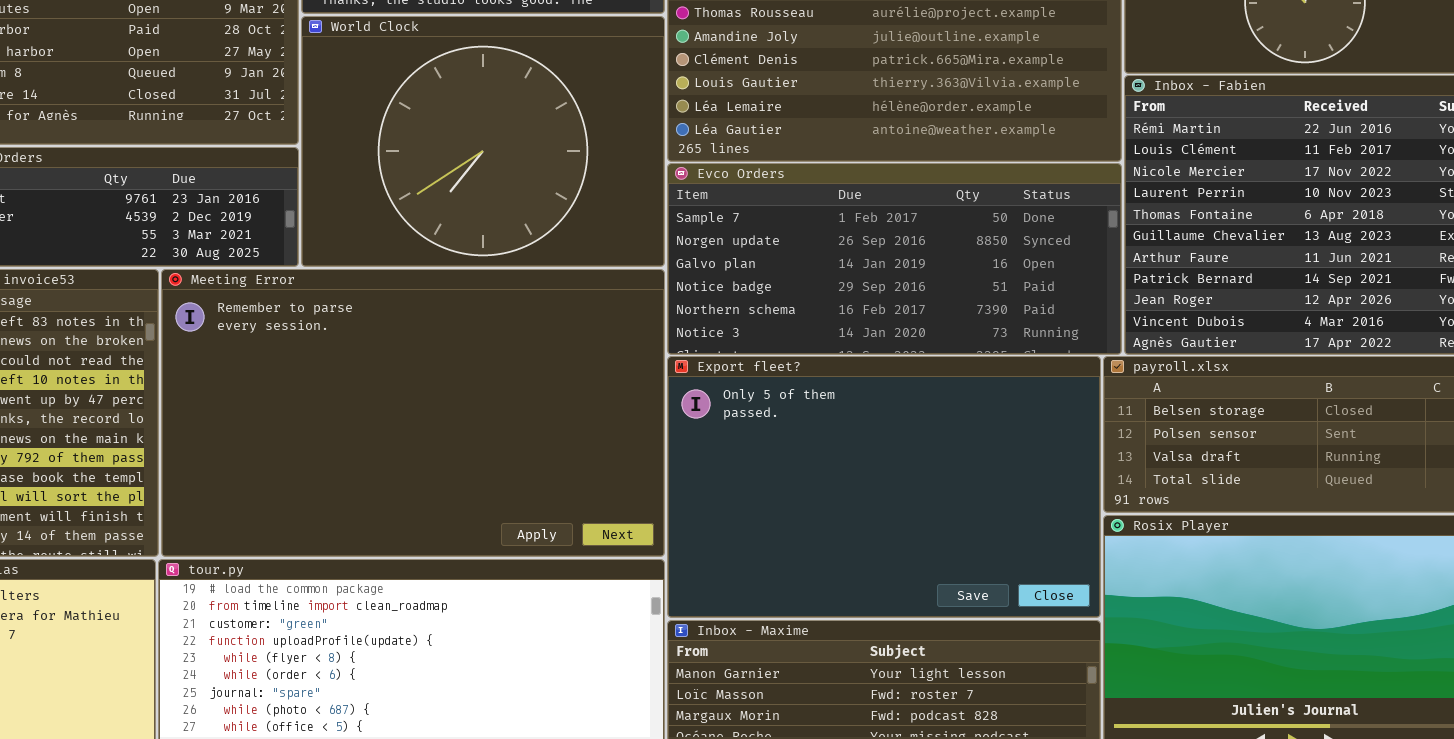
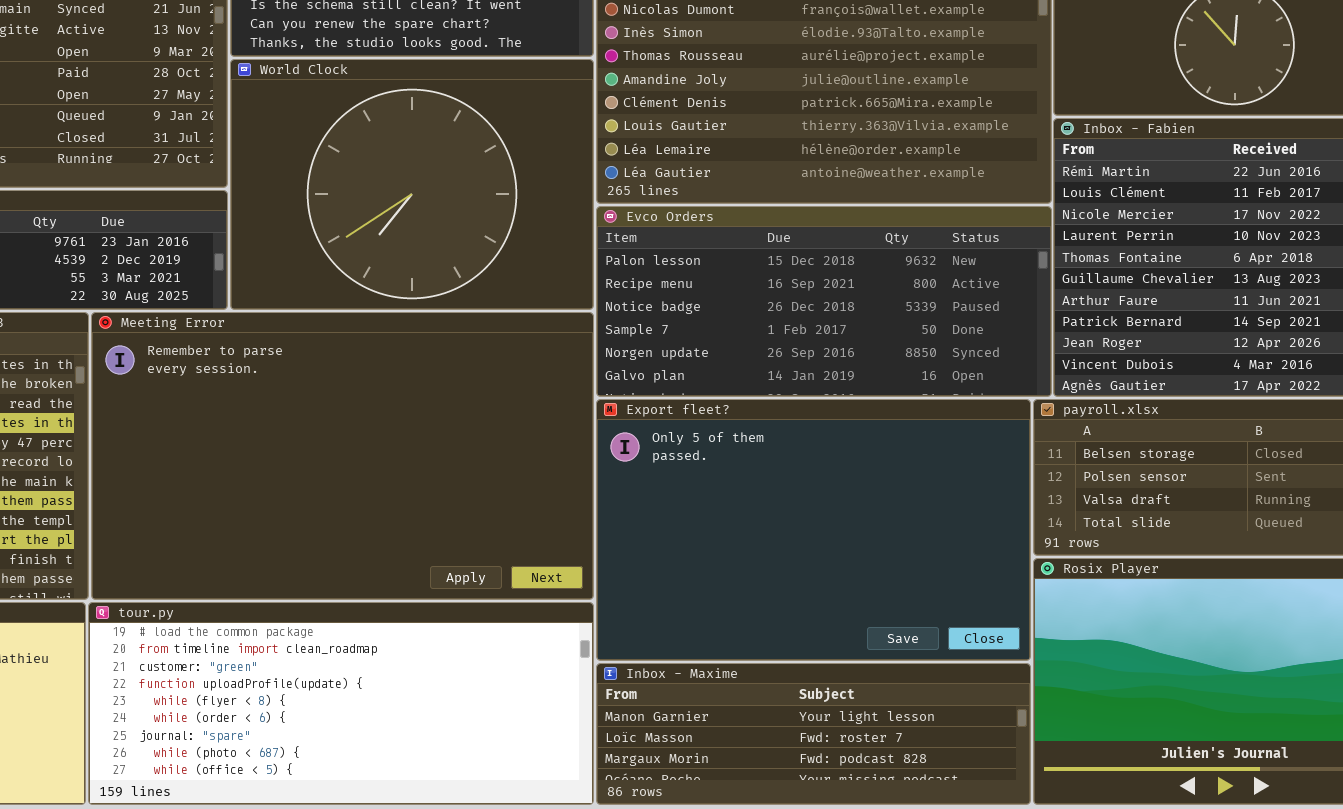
Evco Orders: [667,163,1122,355] -> [596,206,1052,397], scrolled up 3 rows

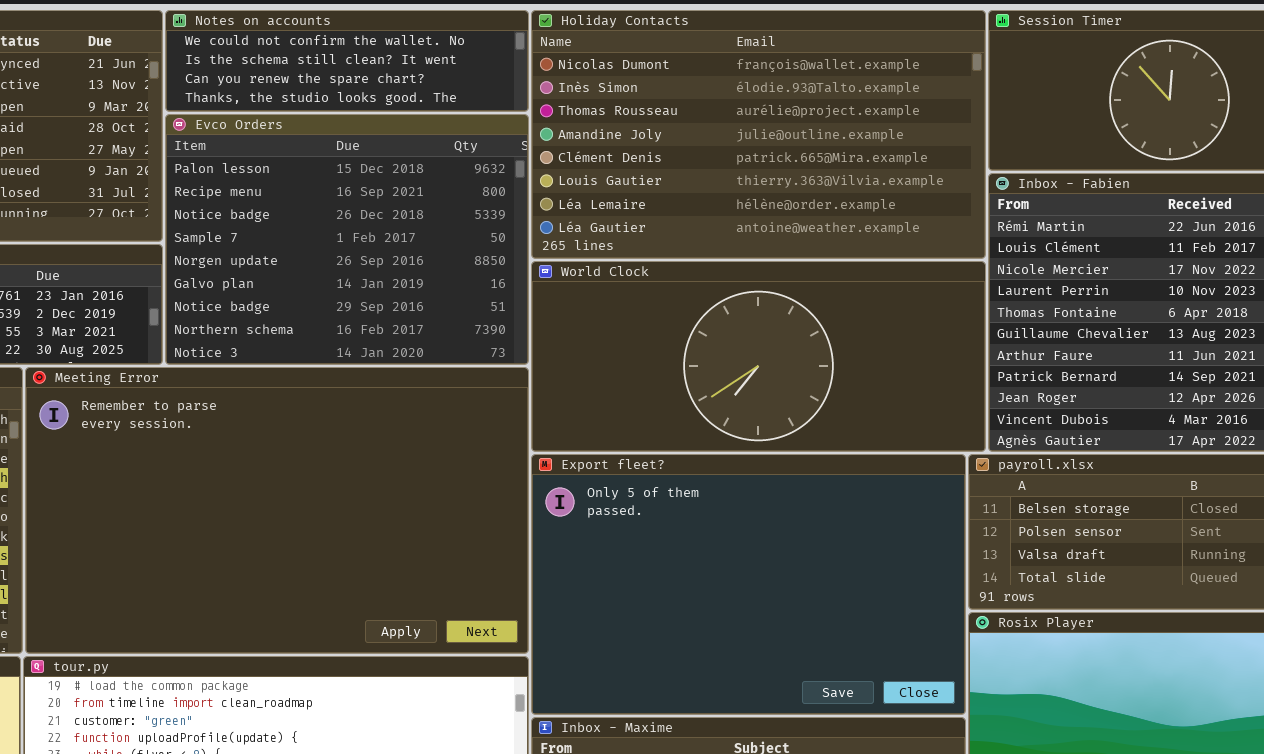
World Clock: [230,59,594,310] -> [531,261,986,452], moved, resized
Evco Orders: [596,206,1052,397] -> [165,114,529,365], moved, resized

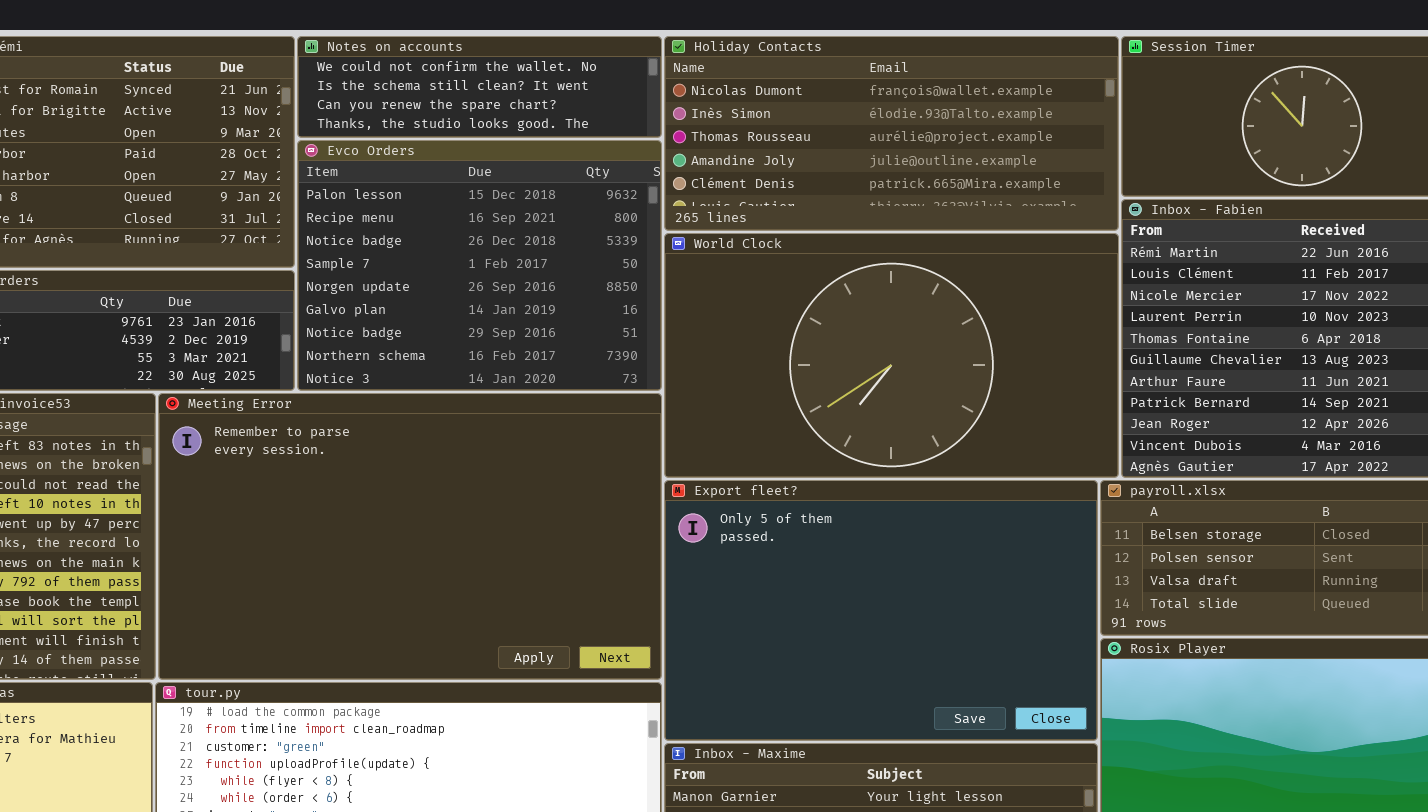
Holiday Contacts: [531,10,986,259] -> [664,36,1119,231], resized
World Clock: [531,261,986,452] -> [664,233,1119,478], resized

